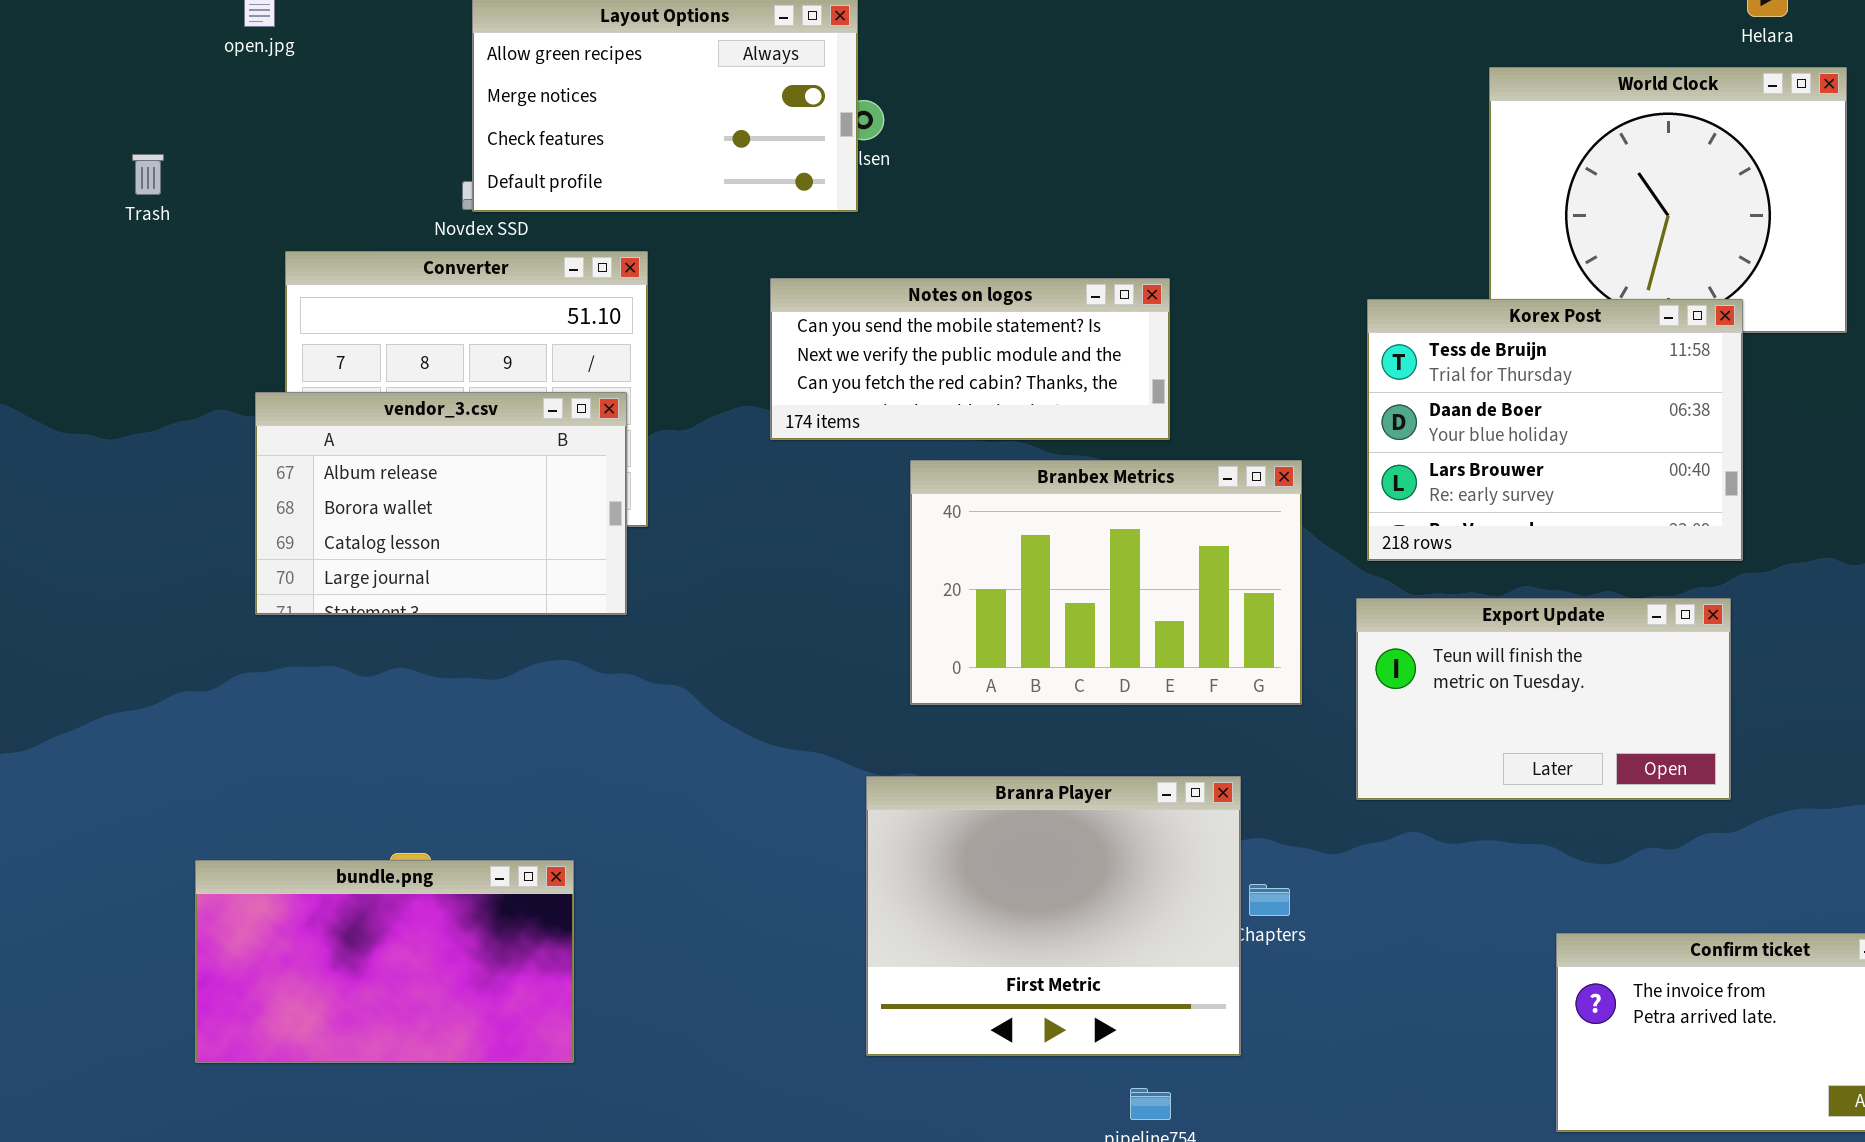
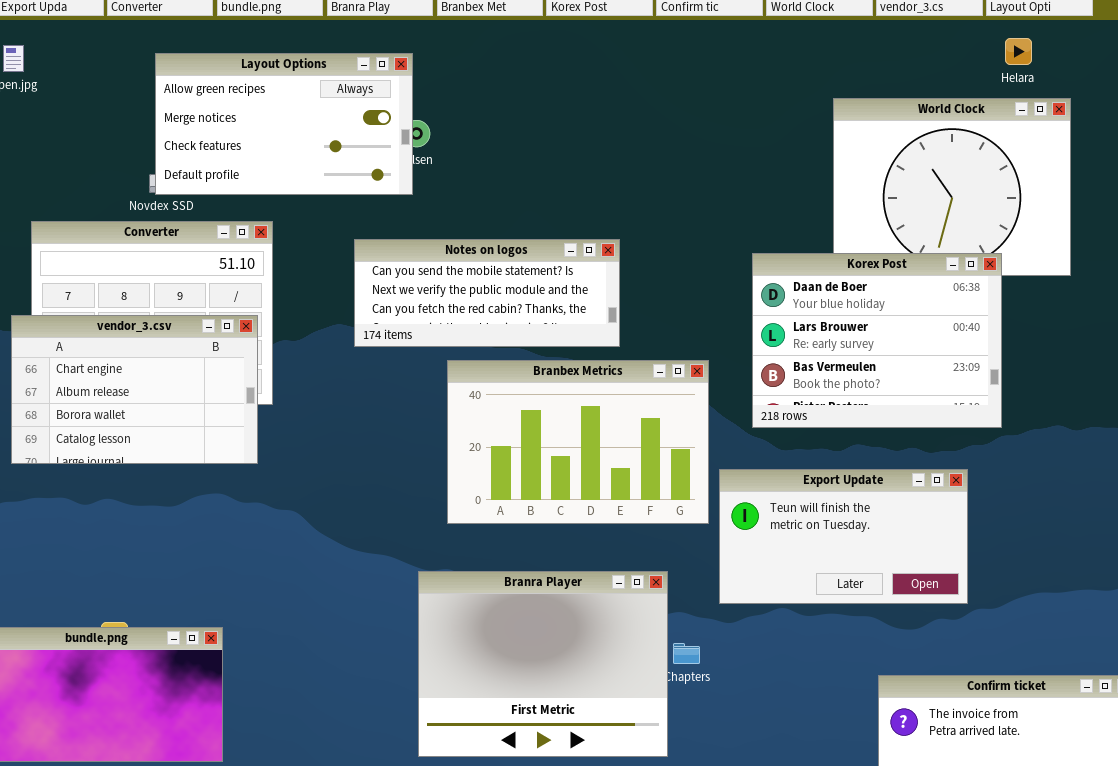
Korex Post: [1367,299,1743,561] -> [752,253,1002,428], scrolled down 1 row
vendor_3.csv: [255,392,627,615] -> [11,315,258,464], scrolled up 1 row
Export Update: [1356,598,1731,800] -> [719,469,968,604], moved

